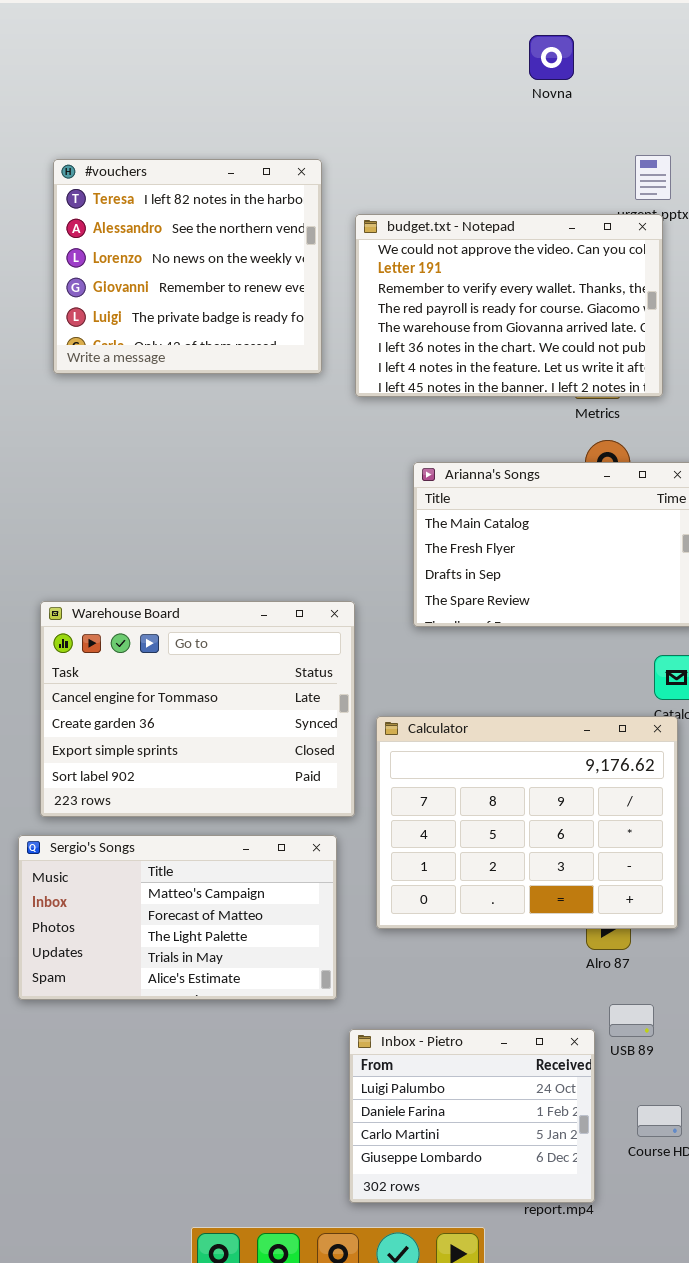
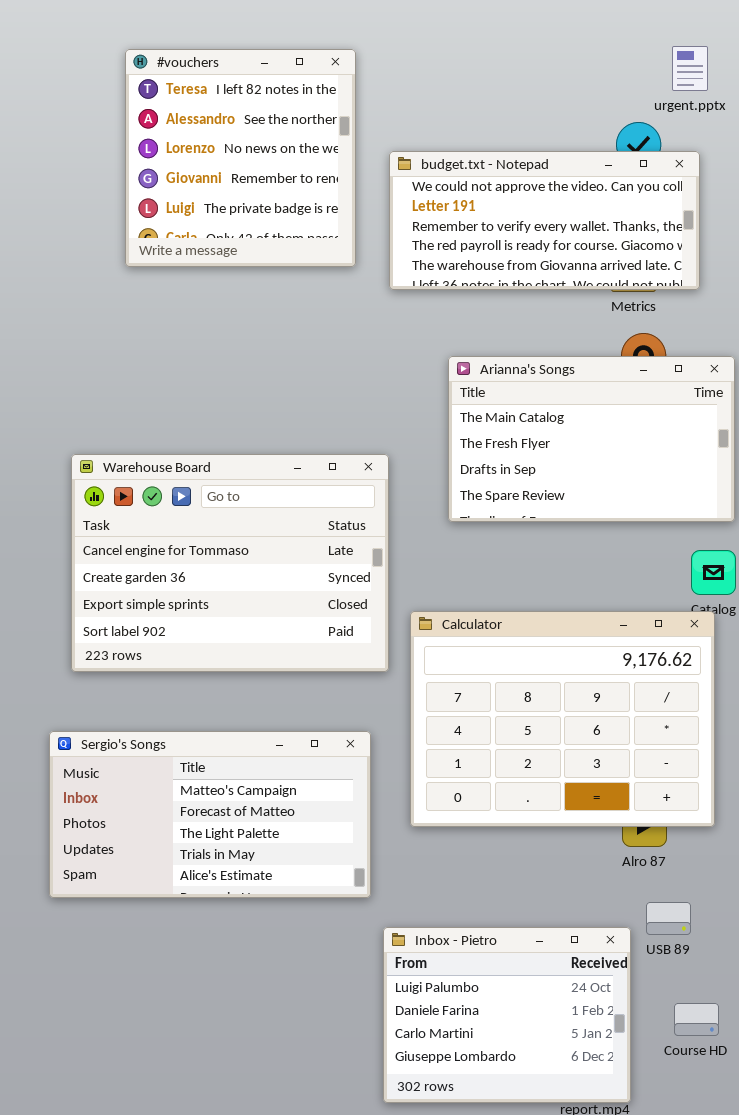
#vouchers: [53,159,322,374] -> [125,49,356,267], resized
budget.txt - Notepad: [355,214,663,397] -> [389,151,700,290], resized
Warehouse Board: [40,601,355,817] -> [71,454,389,672], moved

